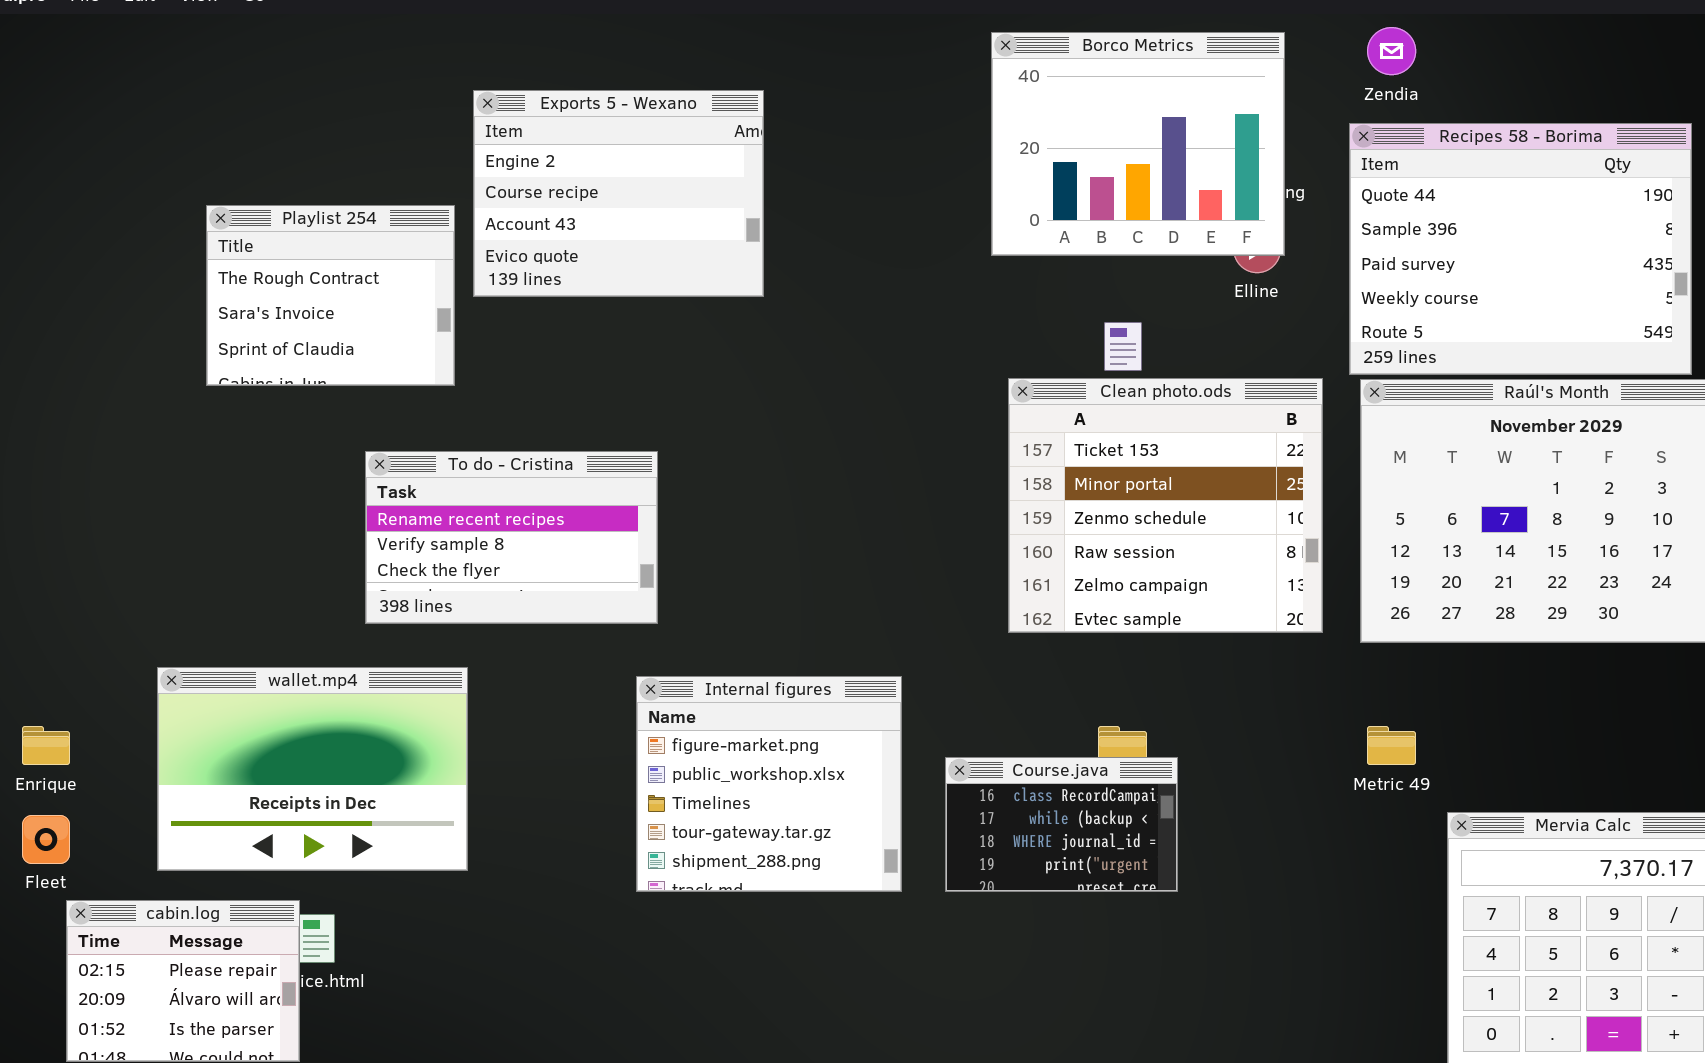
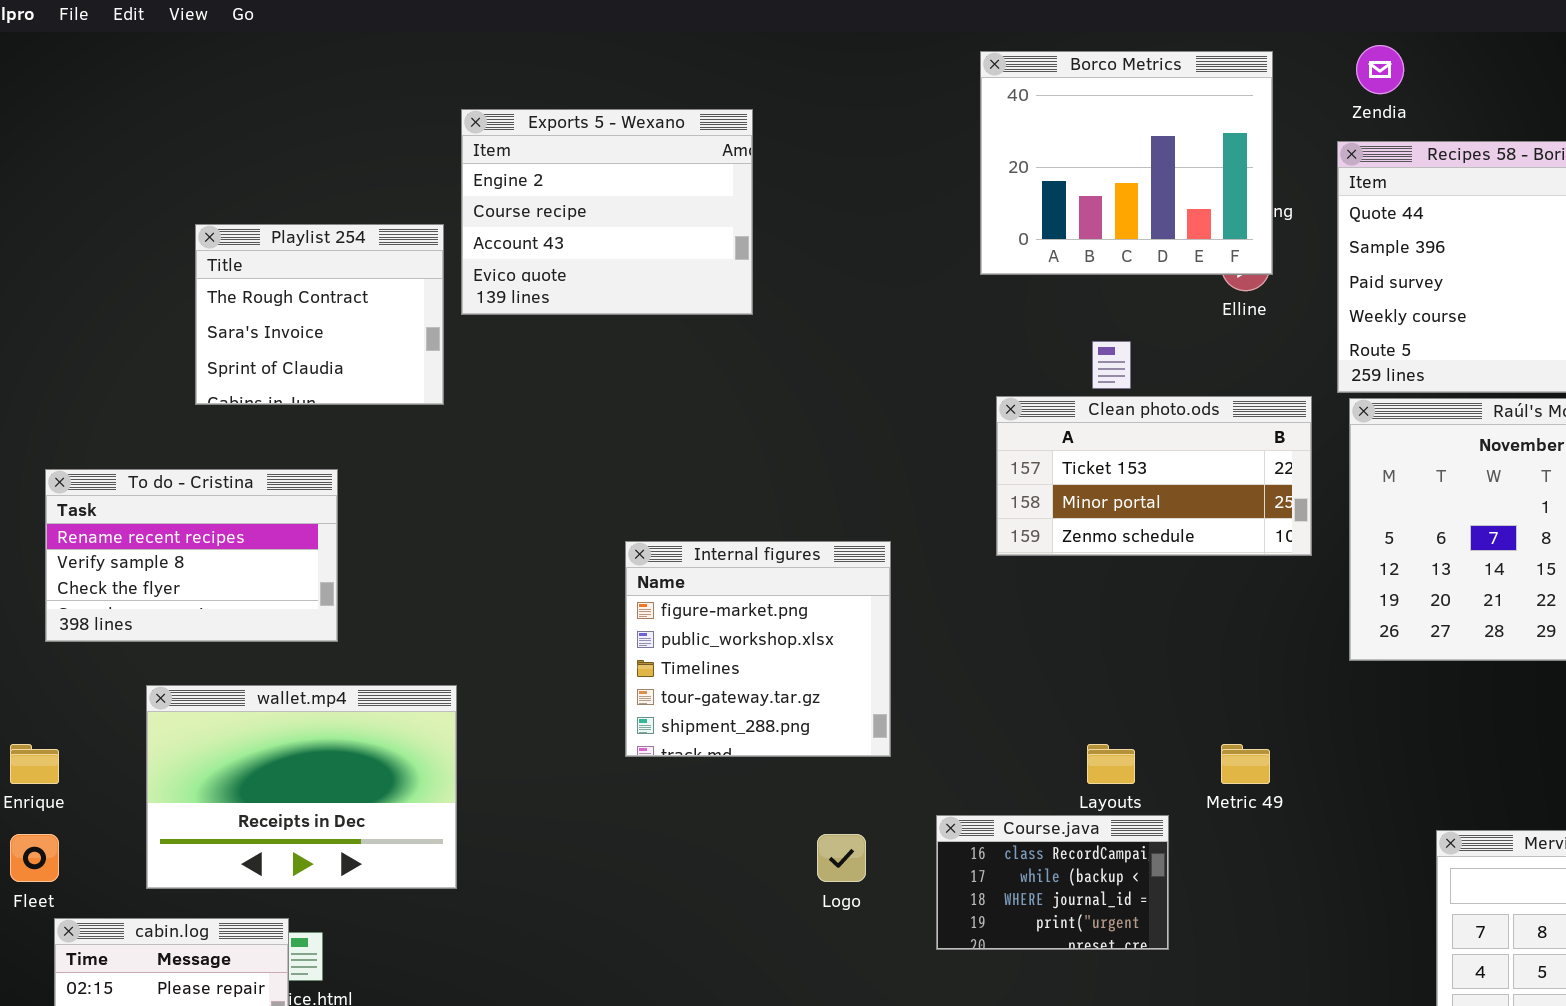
Clean photo.ods: [1008,378,1323,633] -> [996,396,1312,556], resized
To do - Cristina: [365,451,658,624] -> [45,469,338,642], moved
Internal figures: [636,676,902,892] -> [625,541,891,757], moved
Metric 49: [1367,726,1416,765] -> [1221,744,1270,784], moved
Course.java: [945,757,1178,892] -> [936,815,1169,950], moved

